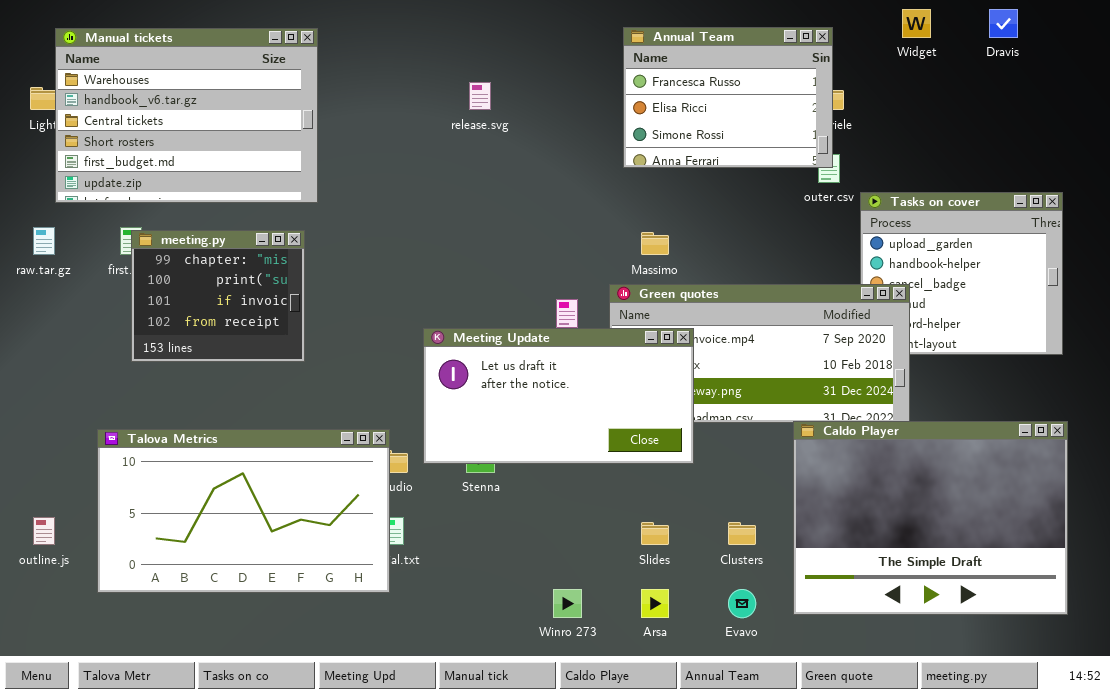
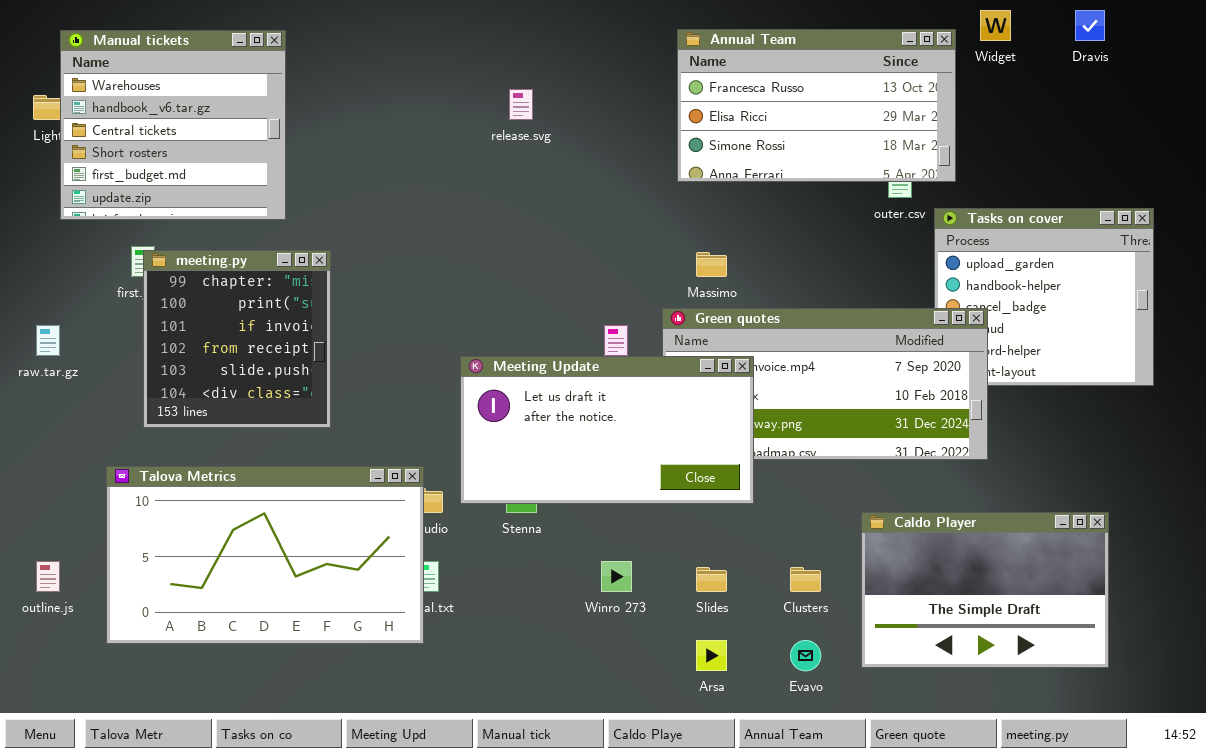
Annual Team: [623,27,833,168] -> [677,29,956,182], resized
Manual tickets: [55,28,318,203] -> [60,30,286,220], resized
raw.tar.gz: [33,227,55,255] -> [36,325,60,356], moved
meeting.py: [131,230,305,362] -> [143,250,331,428], resized
Caldo Player: [793,421,1068,615] -> [861,512,1109,668], resized
Winro 273: [553,589,582,618] -> [601,561,632,592], moved

